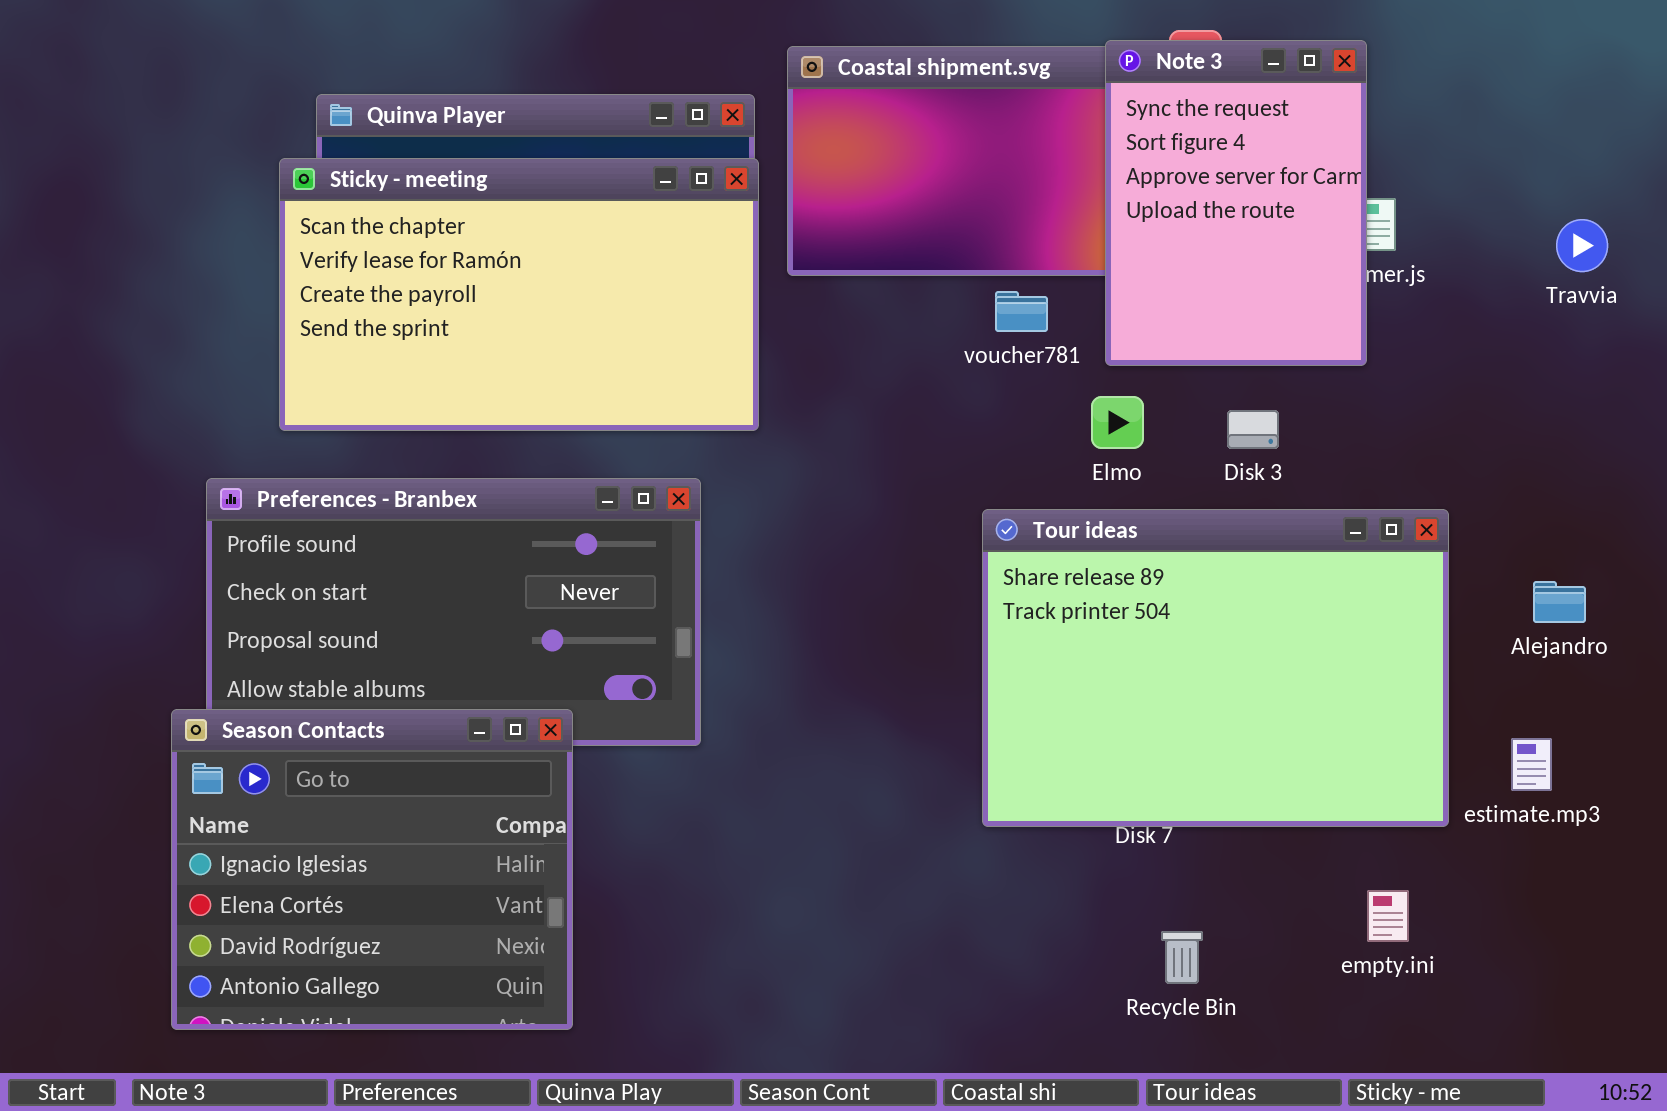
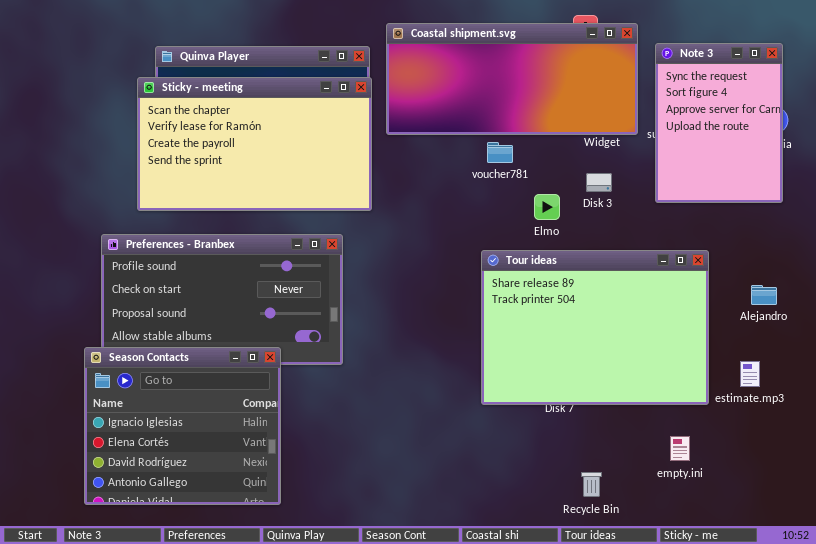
Note 3: [1105,40,1367,366] -> [655,43,783,203], moved
Disk 3: [1227,410,1279,449] -> [586,173,612,192], moved
Recycle Bin: [1161,931,1203,984] -> [581,472,602,497], moved

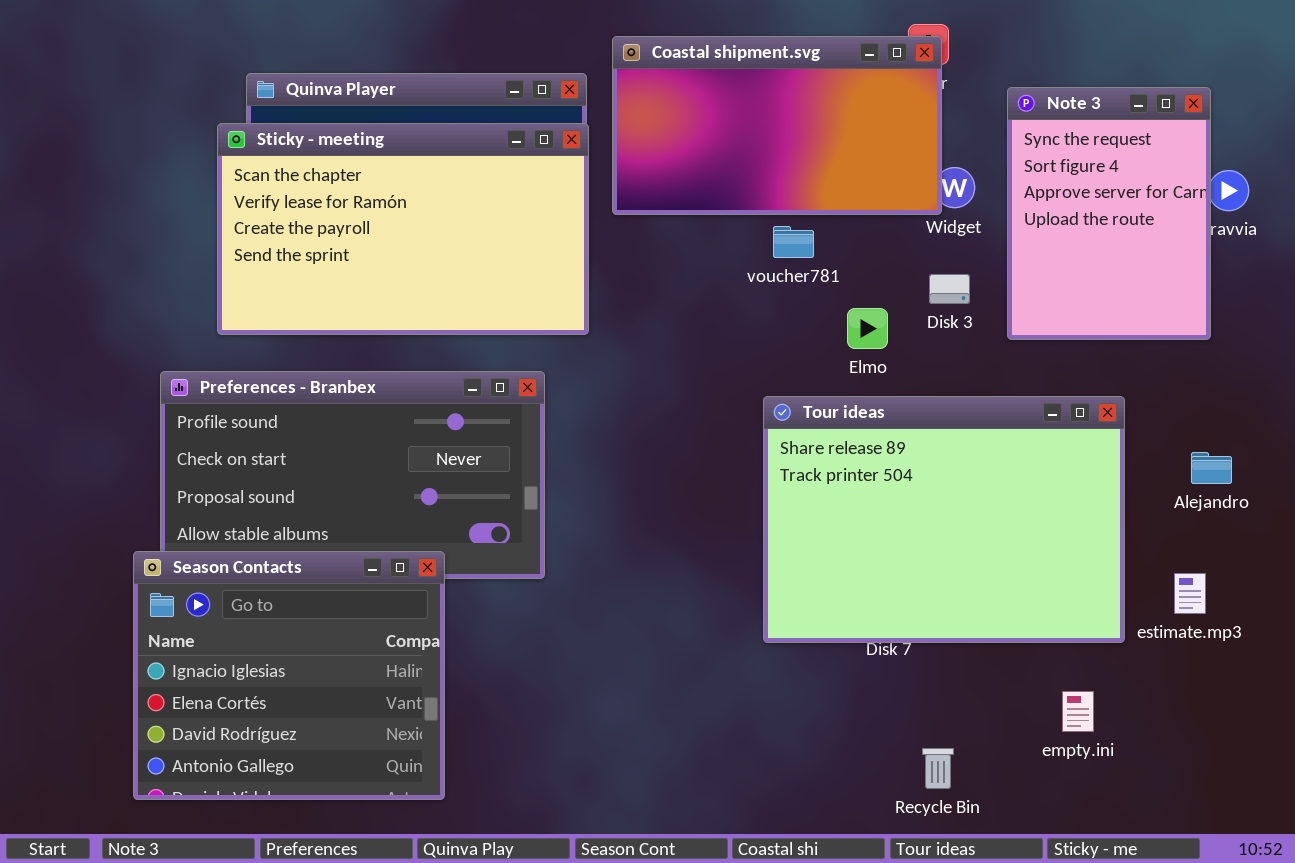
Coastal shipment.svg: [386,23,638,135] -> [612,36,942,215], resized
Note 3: [655,43,783,203] -> [1007,87,1211,340], moved

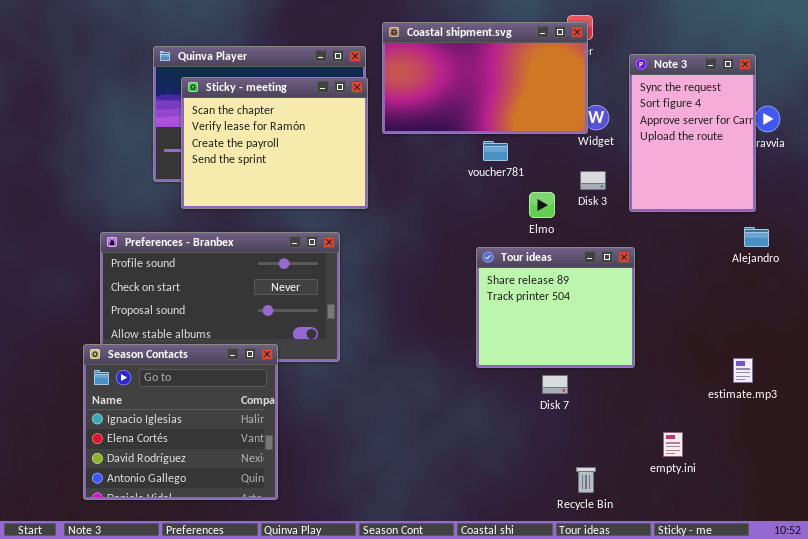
Sticky - meeting: [217,123,589,335] -> [181,77,368,209], resized
Tour ideas: [763,396,1125,643] -> [476,247,635,368], resized
Alejandro: [1191,452,1232,484] -> [744,227,769,247], moved

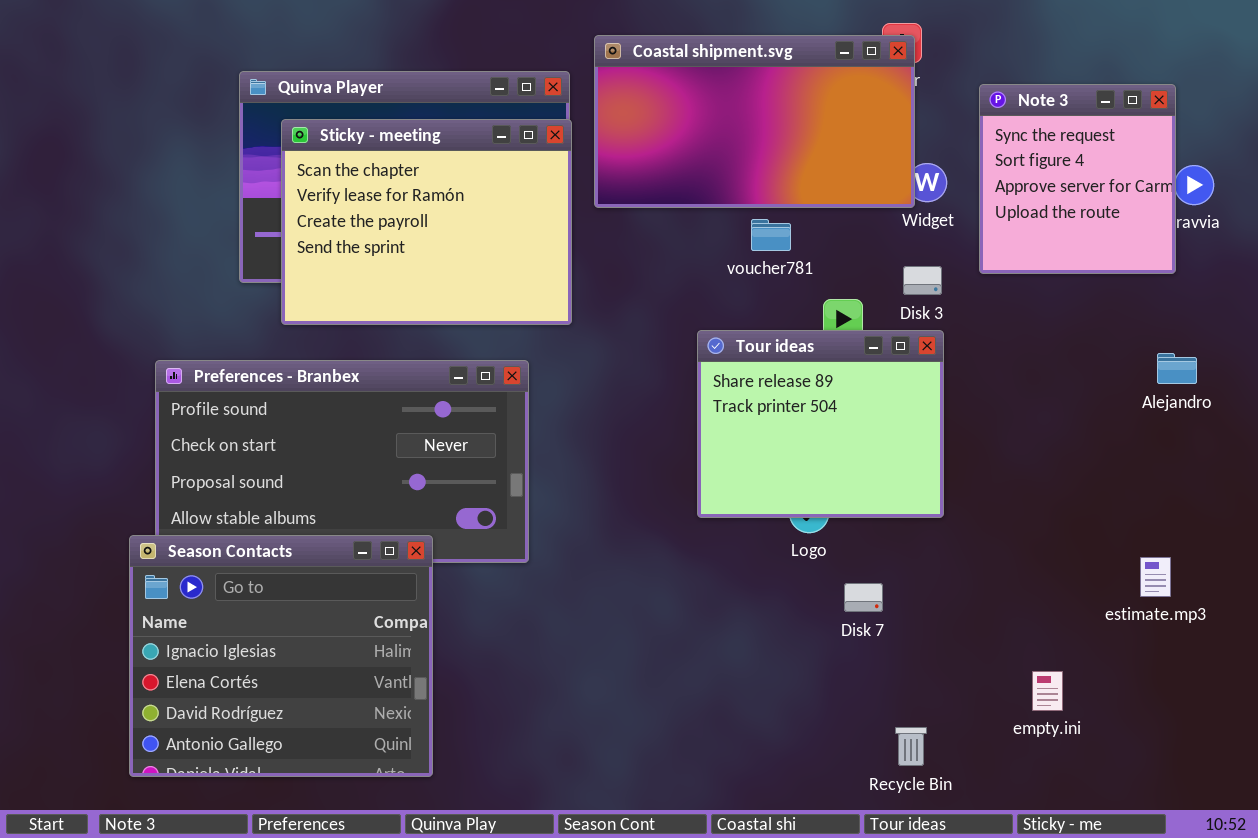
Note 3: [629,54,756,212] -> [979,84,1176,274], resized
Tour ideas: [476,247,635,368] -> [697,330,944,518], moved

